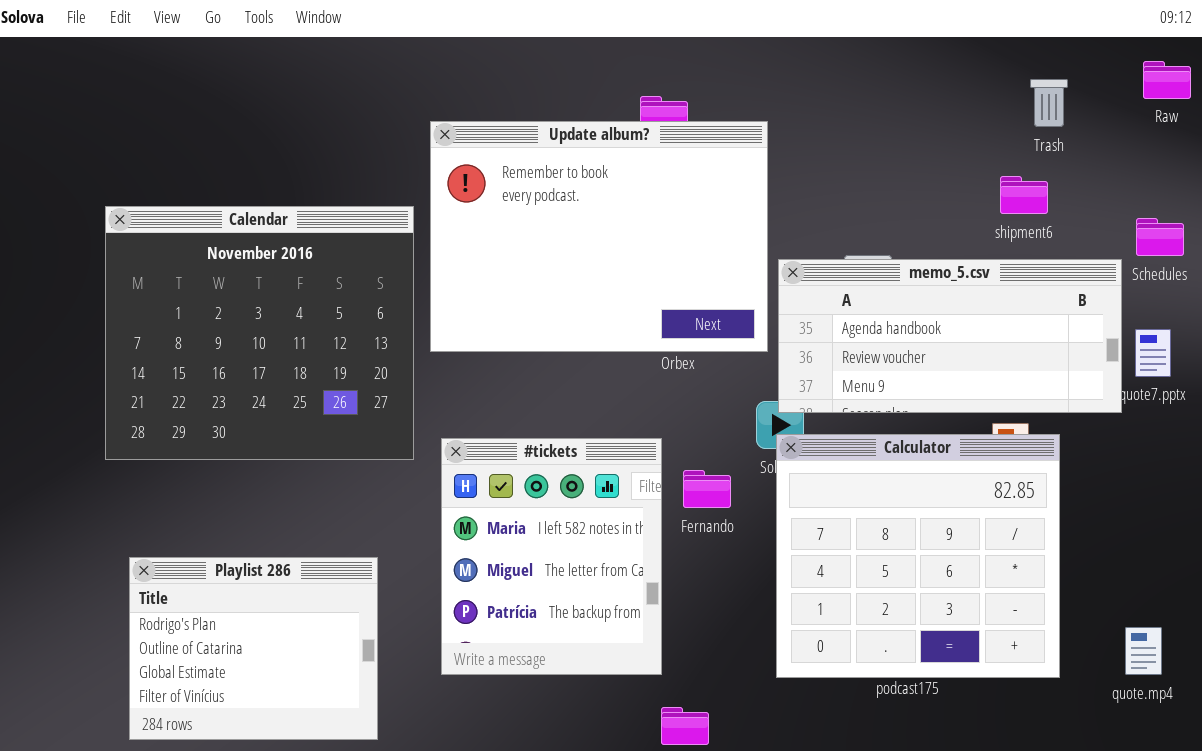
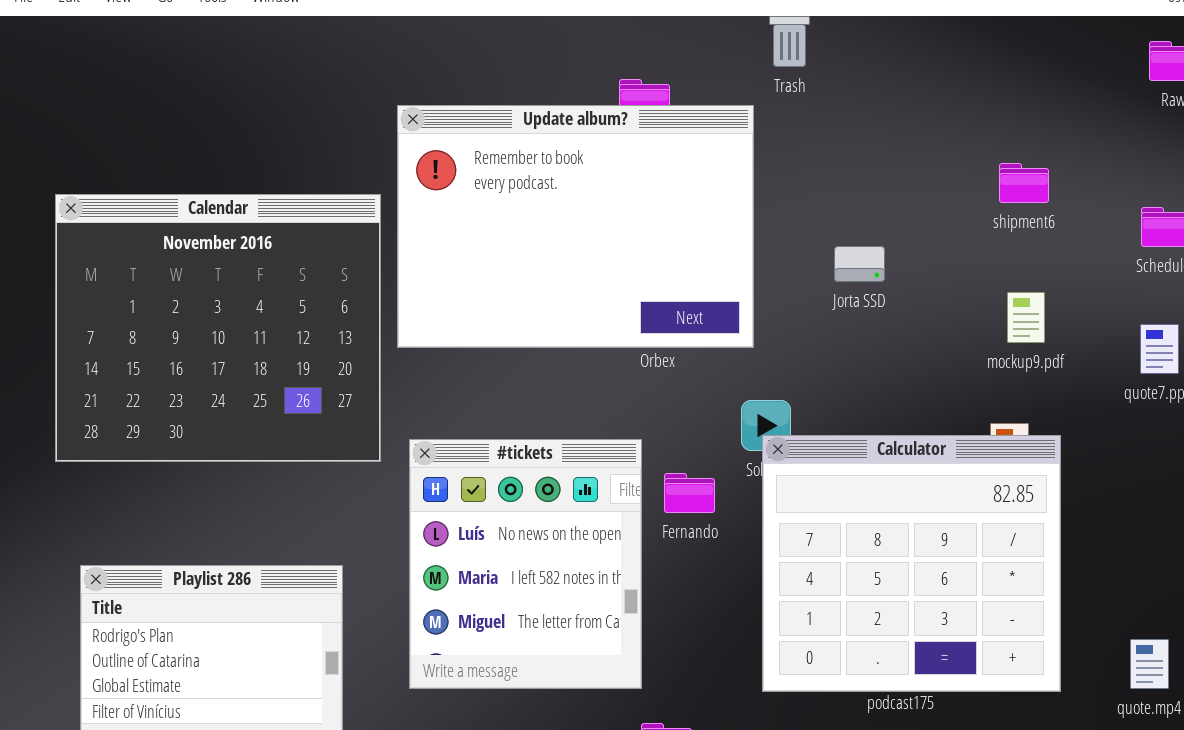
Trash: [1030,79,1068,127] -> [769,16,810,67], moved
memo_5.csv: [778,259,1122,413] -> none, closed
#tickets: [441,438,662,675] -> [409,439,642,689], scrolled up 1 row

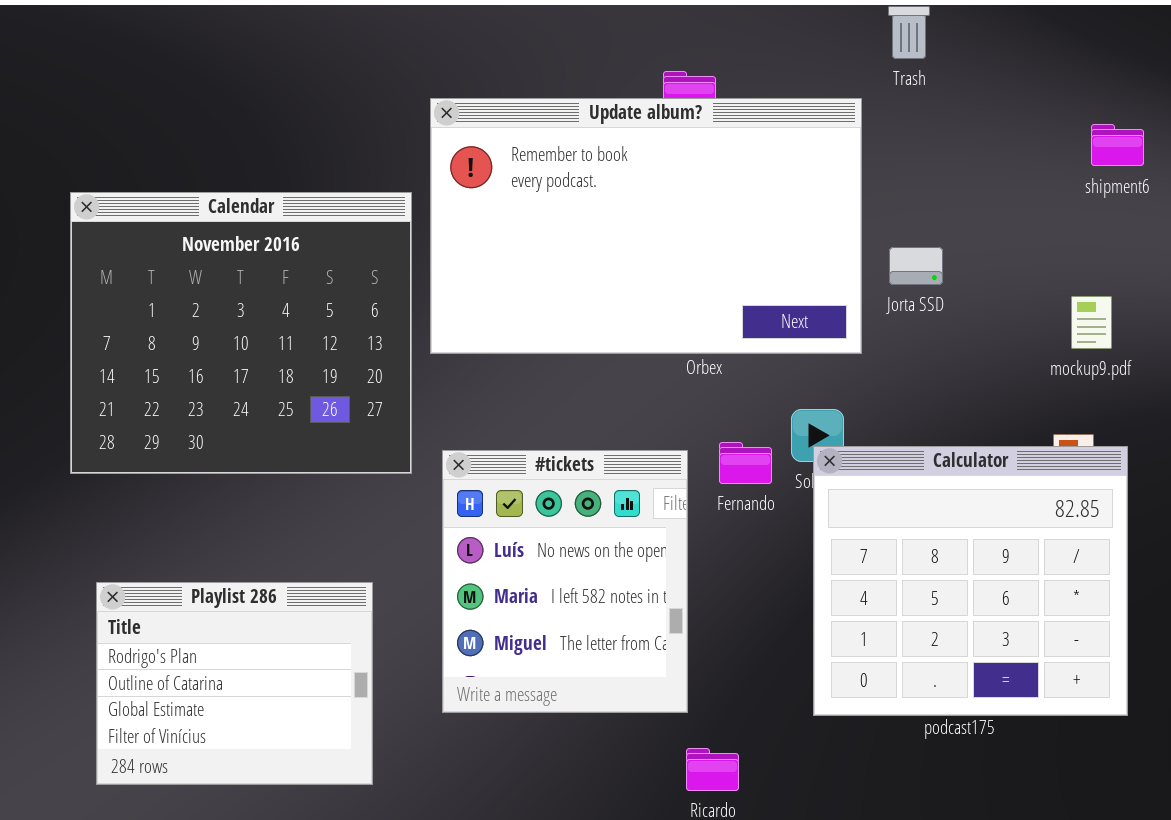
Trash: [769,16,810,67] -> [888,6,930,59], moved
Update album?: [397,105,754,348] -> [430,98,862,354], resized
shipment6: [999,163,1049,203] -> [1091,124,1144,166], moved
Fernando: [664,473,715,513] -> [719,442,772,484], moved

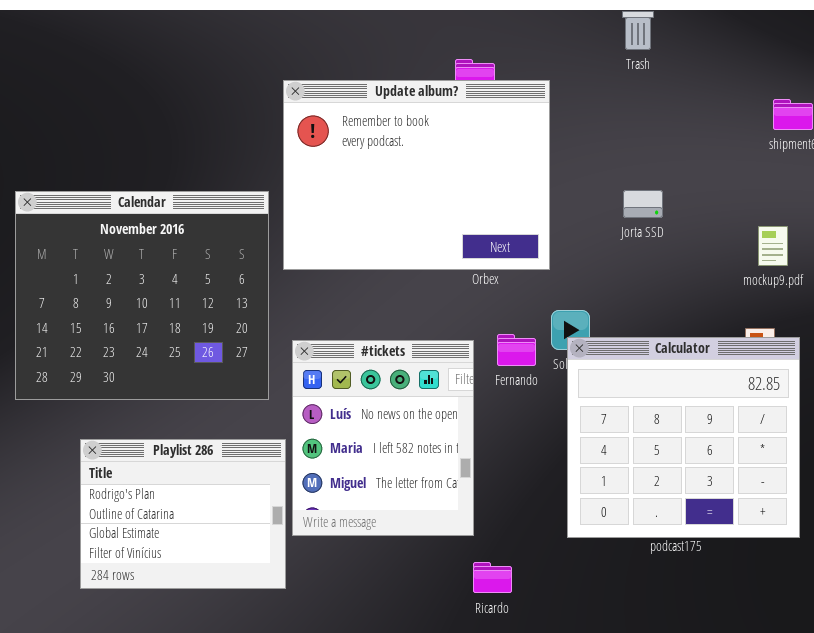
Update album?: [430,98,862,354] -> [283,80,550,270], resized
Calendar: [70,192,412,474] -> [15,191,269,400], moved
Playlist 286: [96,582,373,785] -> [80,439,286,589], moved

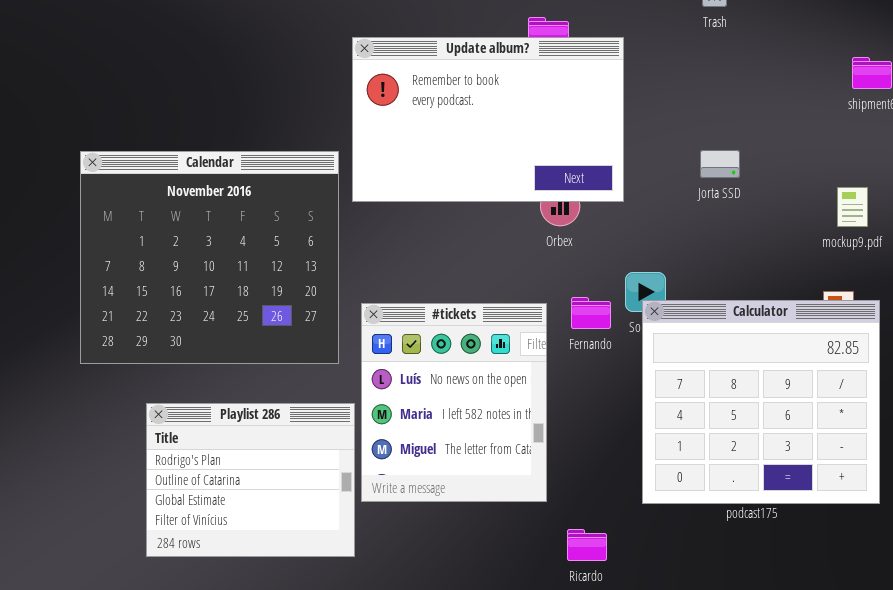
Update album?: [283,80,550,270] -> [352,37,624,202], resized
Ricardo: [473,562,512,593] -> [567,529,607,561], moved

